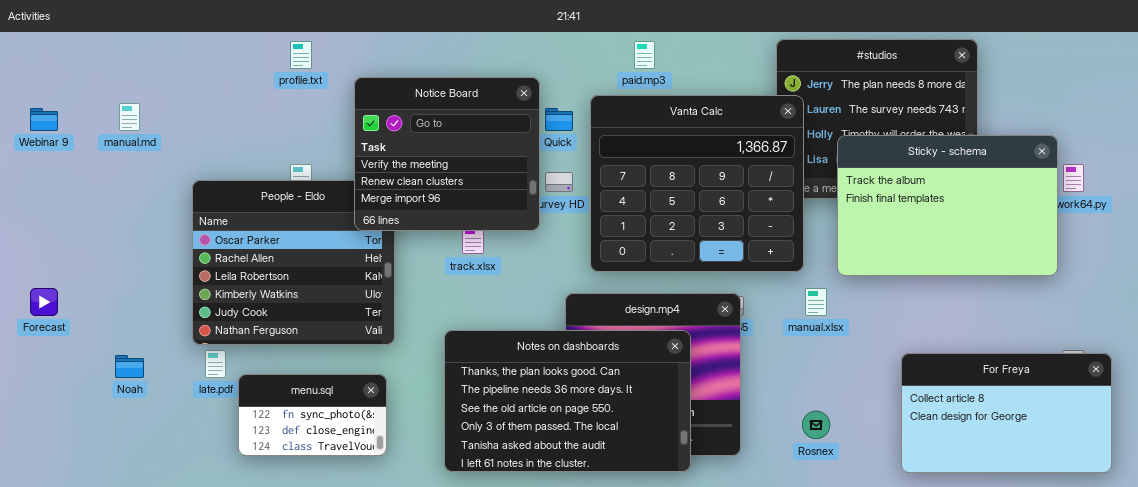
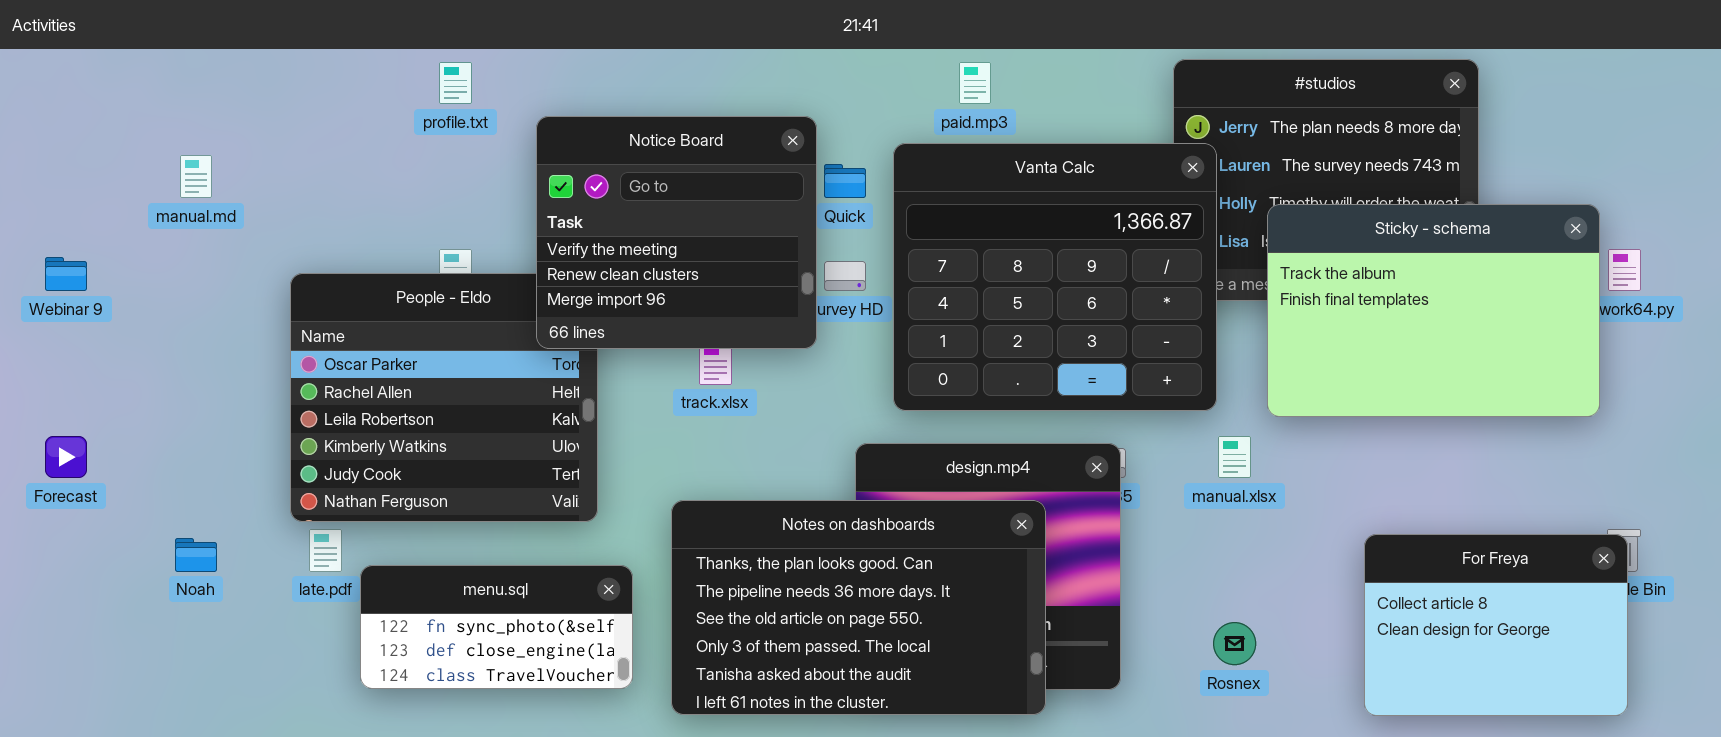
Webinar 9: [30,108,58,131] -> [45,257,87,291], moved
For Freya: [901,353,1112,473] -> [1364,534,1628,716], resized
menu.sql: [238,374,387,456] -> [360,565,633,689], resized

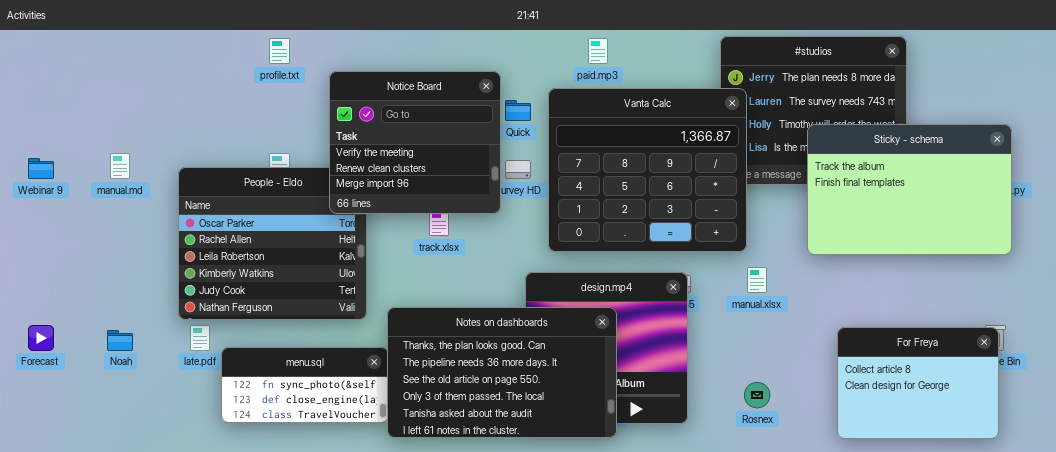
manual.md: [180,155,212,198] -> [110,153,130,179], moved
Sticky - schema: [1267,204,1600,417] -> [807,124,1012,255], moved
Forecast: [45,436,87,478] -> [28,325,54,351], moved
Notes on dashboards: [671,500,1046,715] -> [387,307,617,438], moved

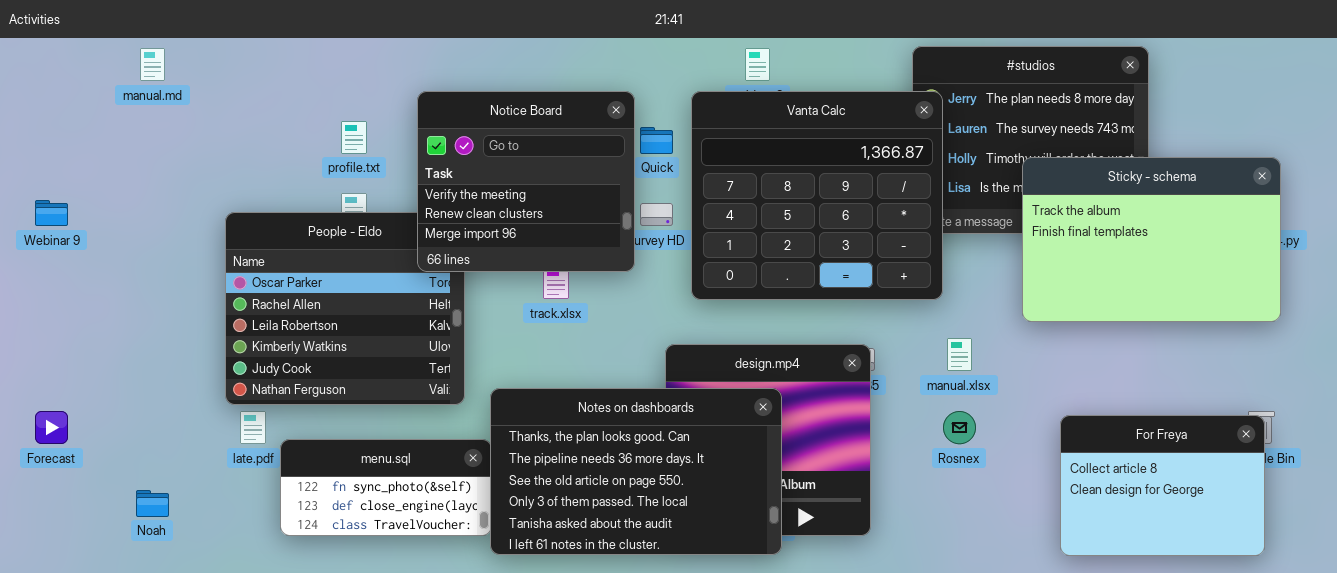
profile.txt: [269,38,290,64] -> [341,121,367,154], moved
Vanta Calc: [548,88,747,252] -> [691,91,943,300], moved
manual.md: [110,153,130,179] -> [140,48,165,81], moved
Noah: [107,330,133,351] -> [136,490,169,517], moved
Rosnex: [744,382,770,408] -> [943,411,976,444], moved

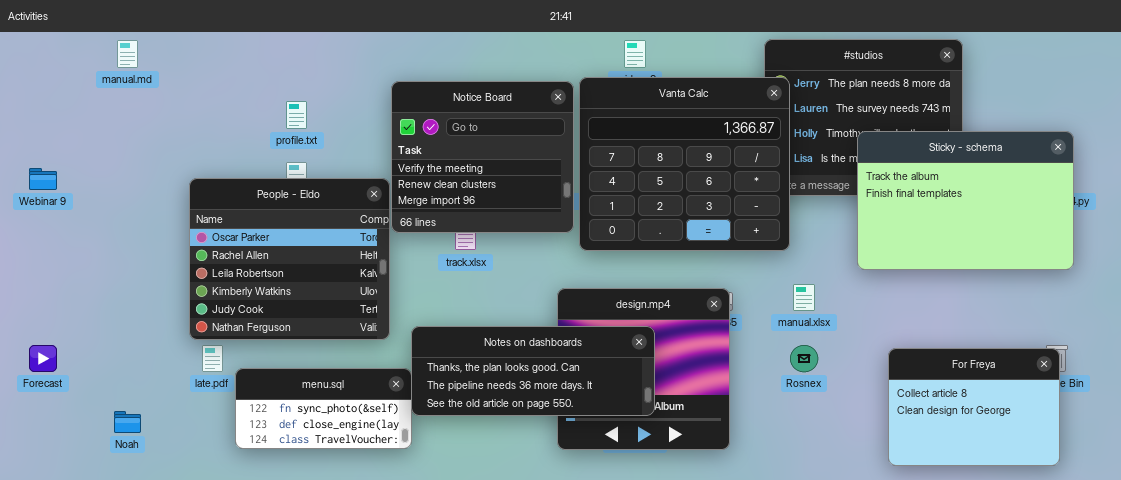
Notice Board: [417,91,635,272] -> [391,81,574,233], moved
Notes on dashboards: [490,388,782,555] -> [411,326,655,416], resized

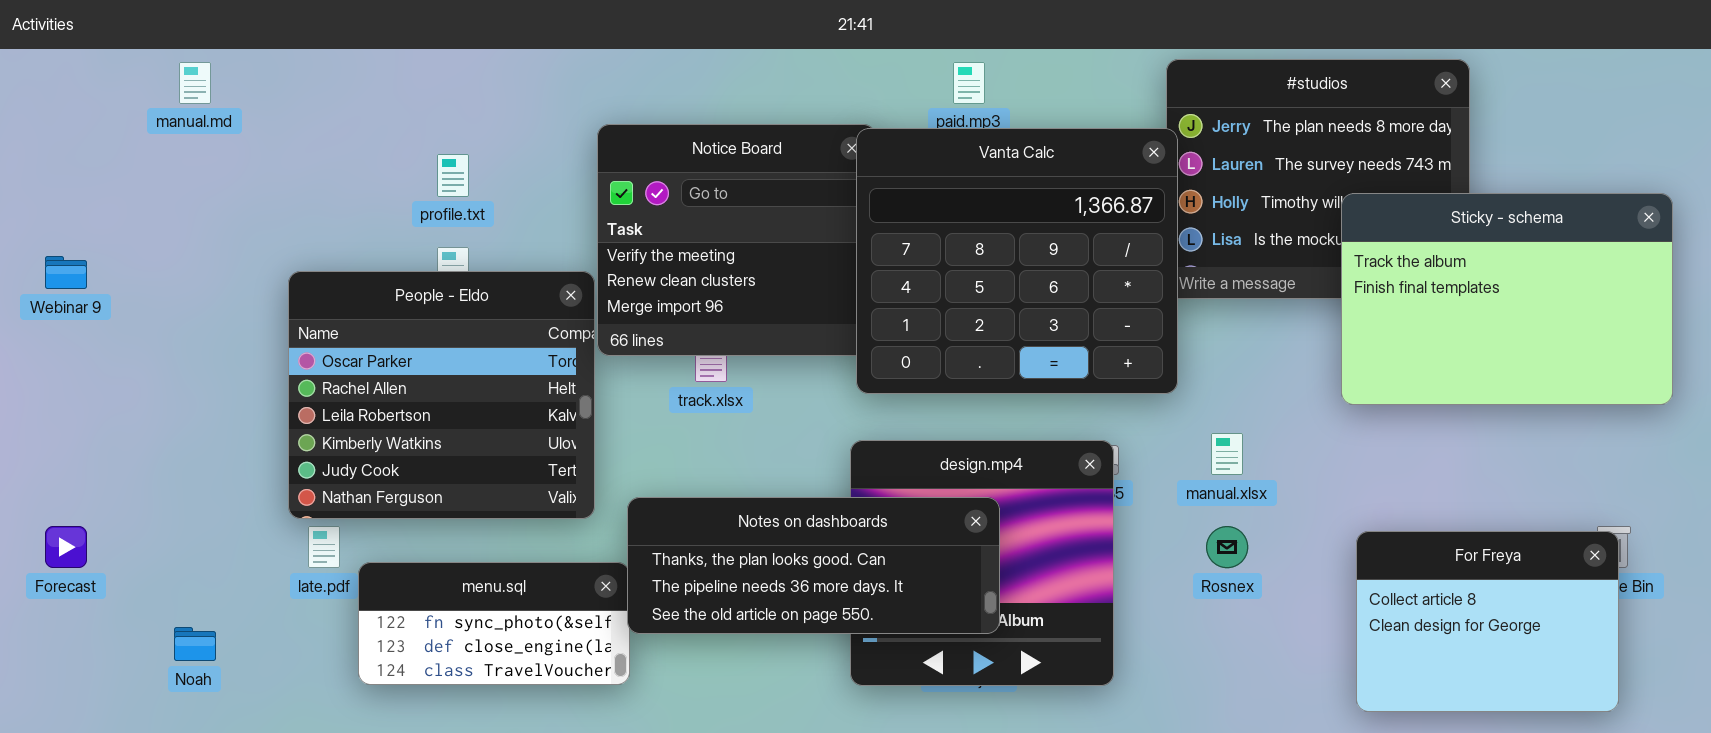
Vanta Calc: [579,77,790,251] -> [856,128,1178,394], moved
Sticky - schema: [857,131,1074,270] -> [1341,193,1673,405], moved

